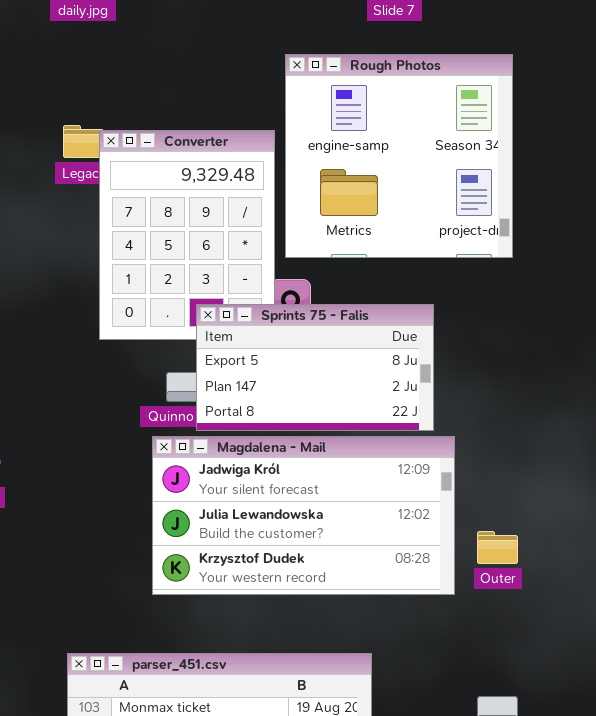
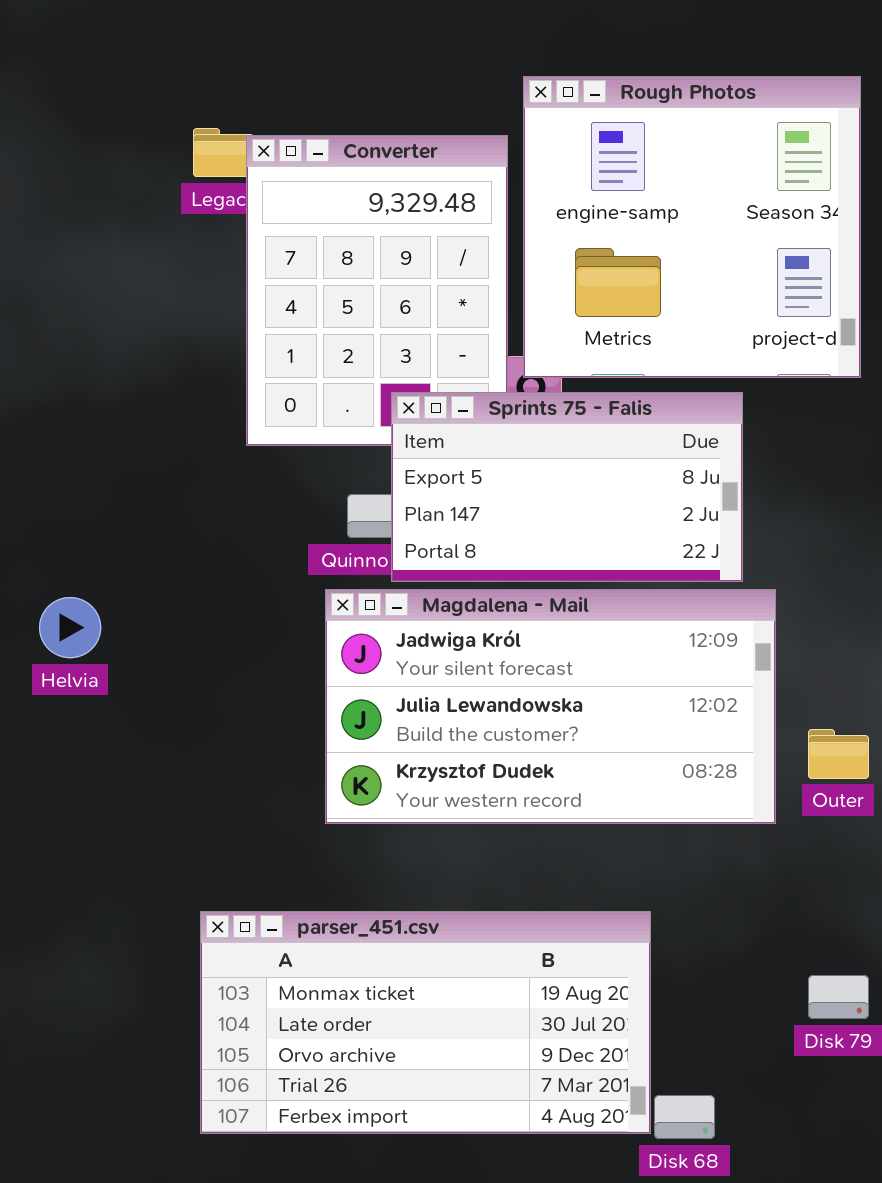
Rough Photos: [285,54,513,258] -> [523,76,861,378], moved

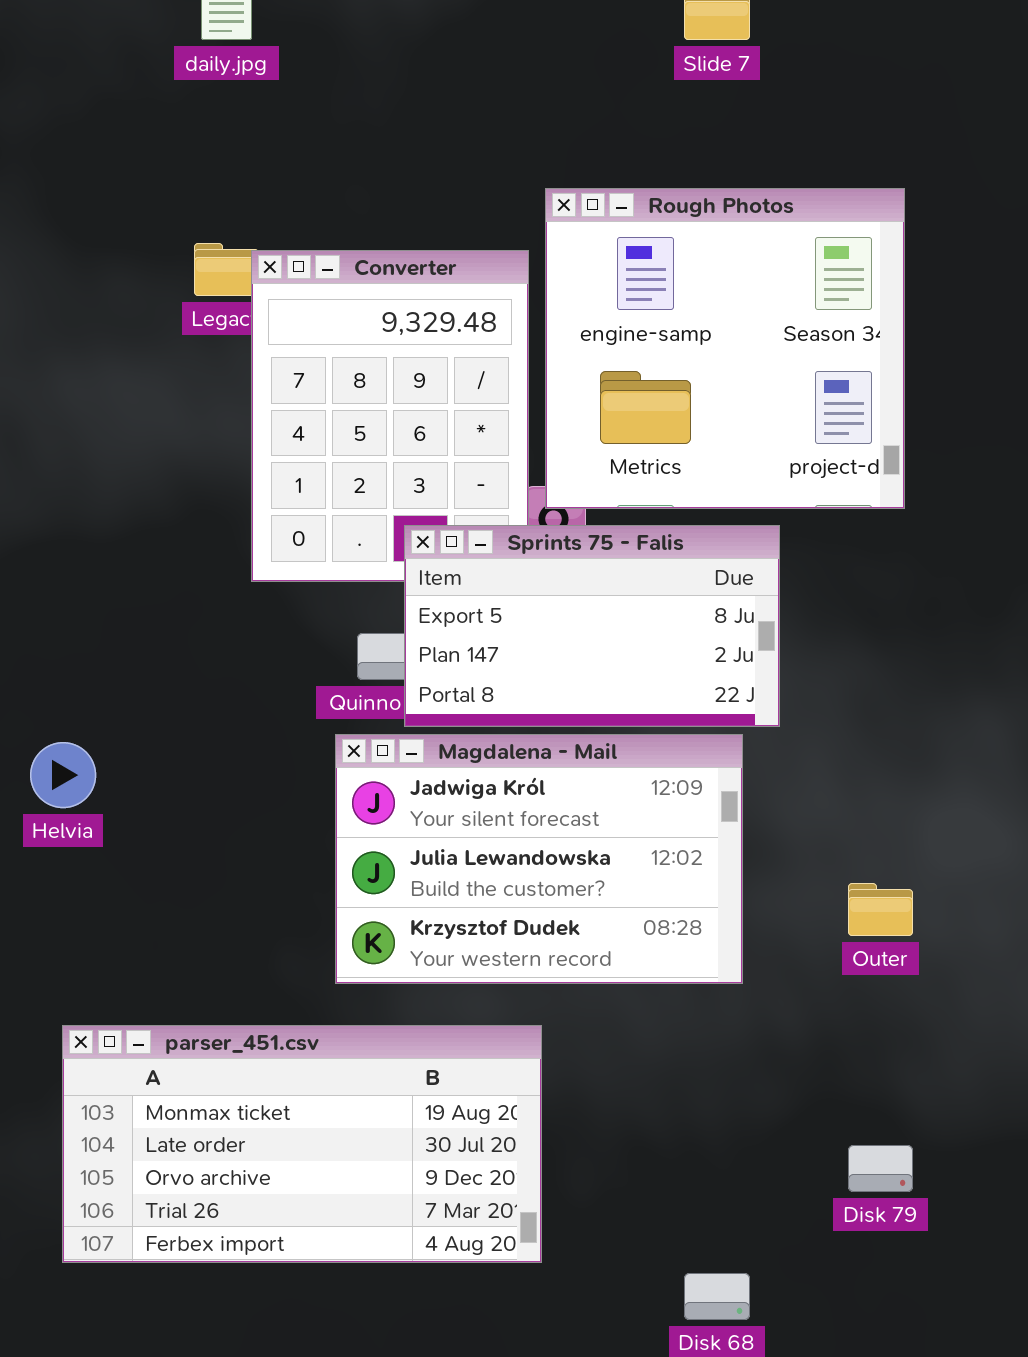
Magdalena - Mail: [325,589,776,824] -> [335,734,743,984], resized
parser_451.csv: [200,911,651,1134] -> [62,1025,542,1263], moved

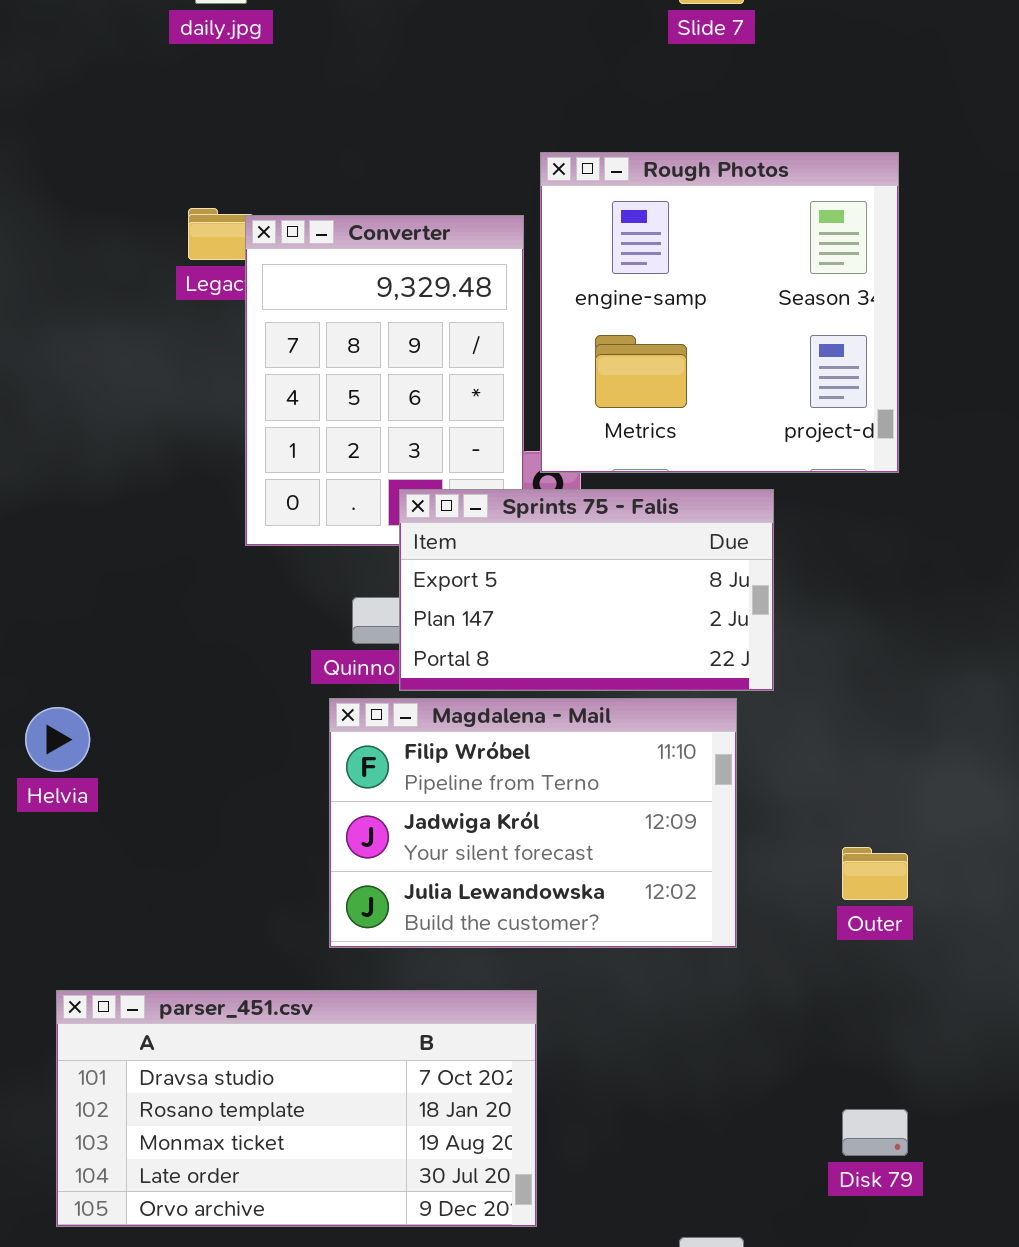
Magdalena - Mail: [335,734,743,984] -> [329,698,737,948], scrolled up 1 row
parser_451.csv: [62,1025,542,1263] -> [56,990,537,1227], scrolled up 2 rows

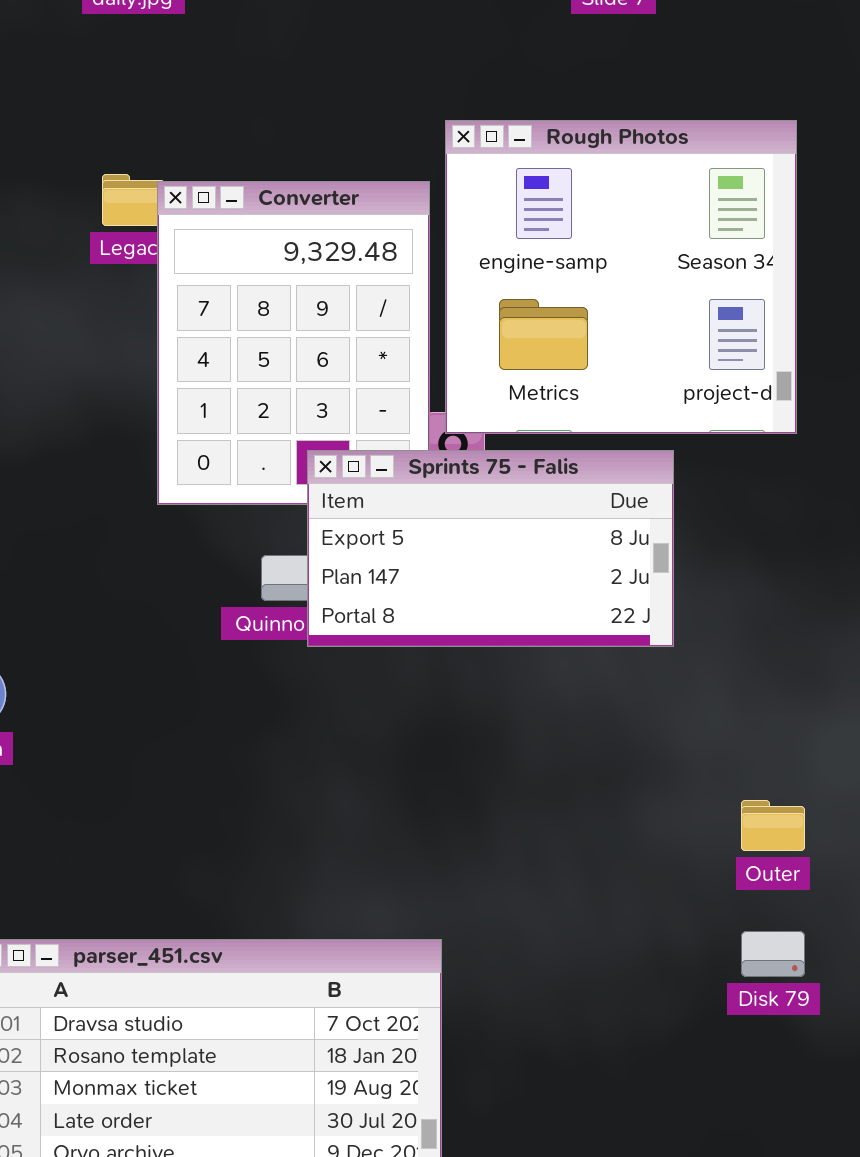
Magdalena - Mail: [329,698,737,948] -> none, closed
Disk 79: [842,1109,908,1156] -> [741,931,805,977], moved

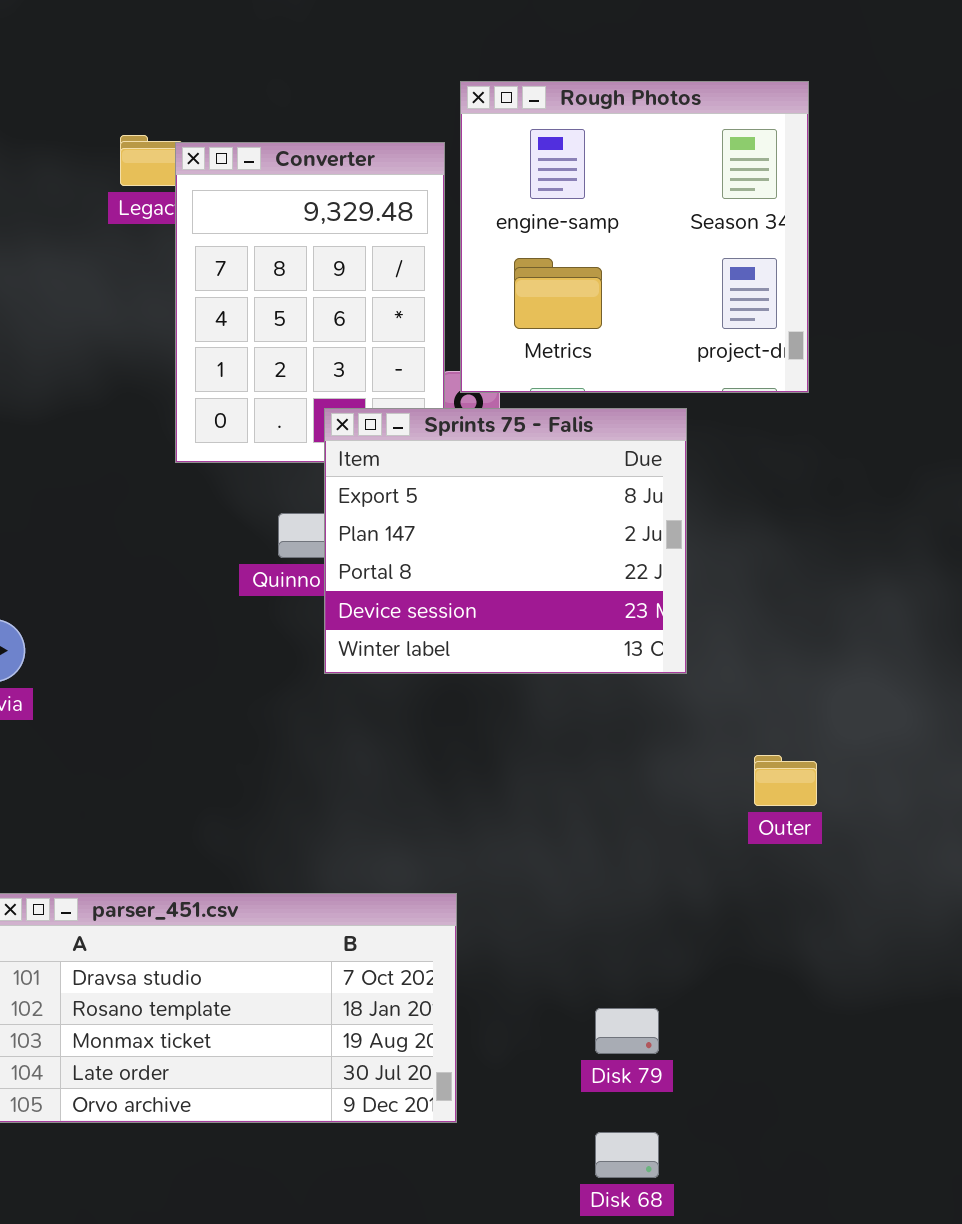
Sprints 75 - Falis: [307,450,674,647] -> [324,408,687,674], resized
Disk 79: [741,931,805,977] -> [595,1008,659,1054], moved

